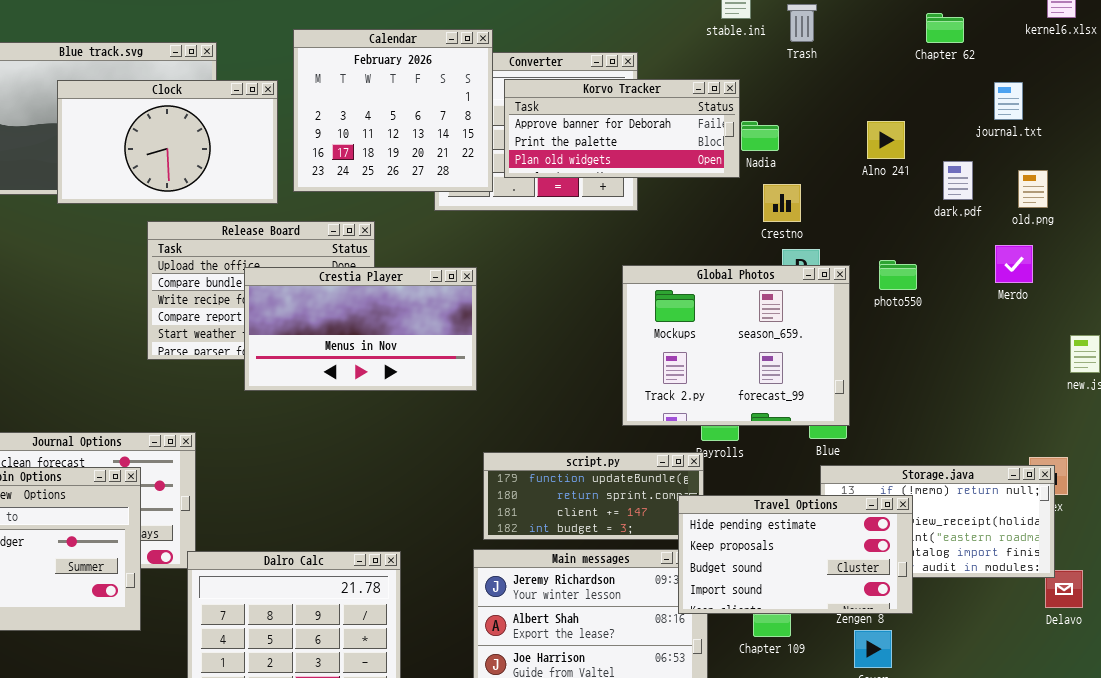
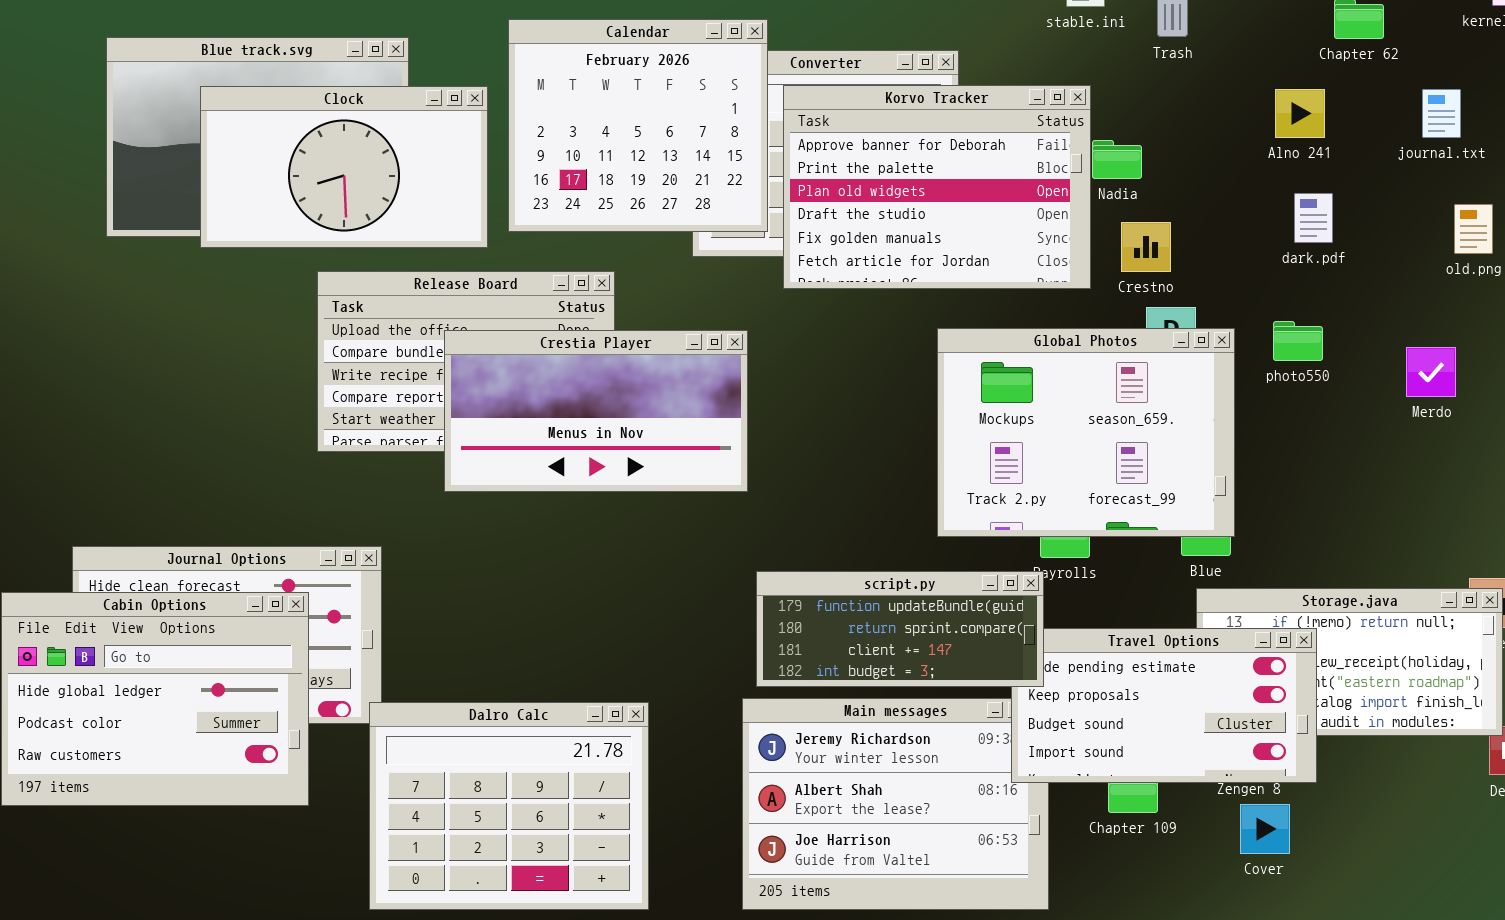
Korvo Tracker: [504,79,740,178] -> [783,85,1091,289], resized
Alno 241: [867,121,905,159] -> [1275,89,1325,138], moved
dark.pdf: [943,161,973,200] -> [1294,193,1333,243], moved
Merdo: [995,245,1033,283] -> [1406,347,1456,397], moved
script.py: [483,452,704,540] -> [756,571,1044,687], raised

